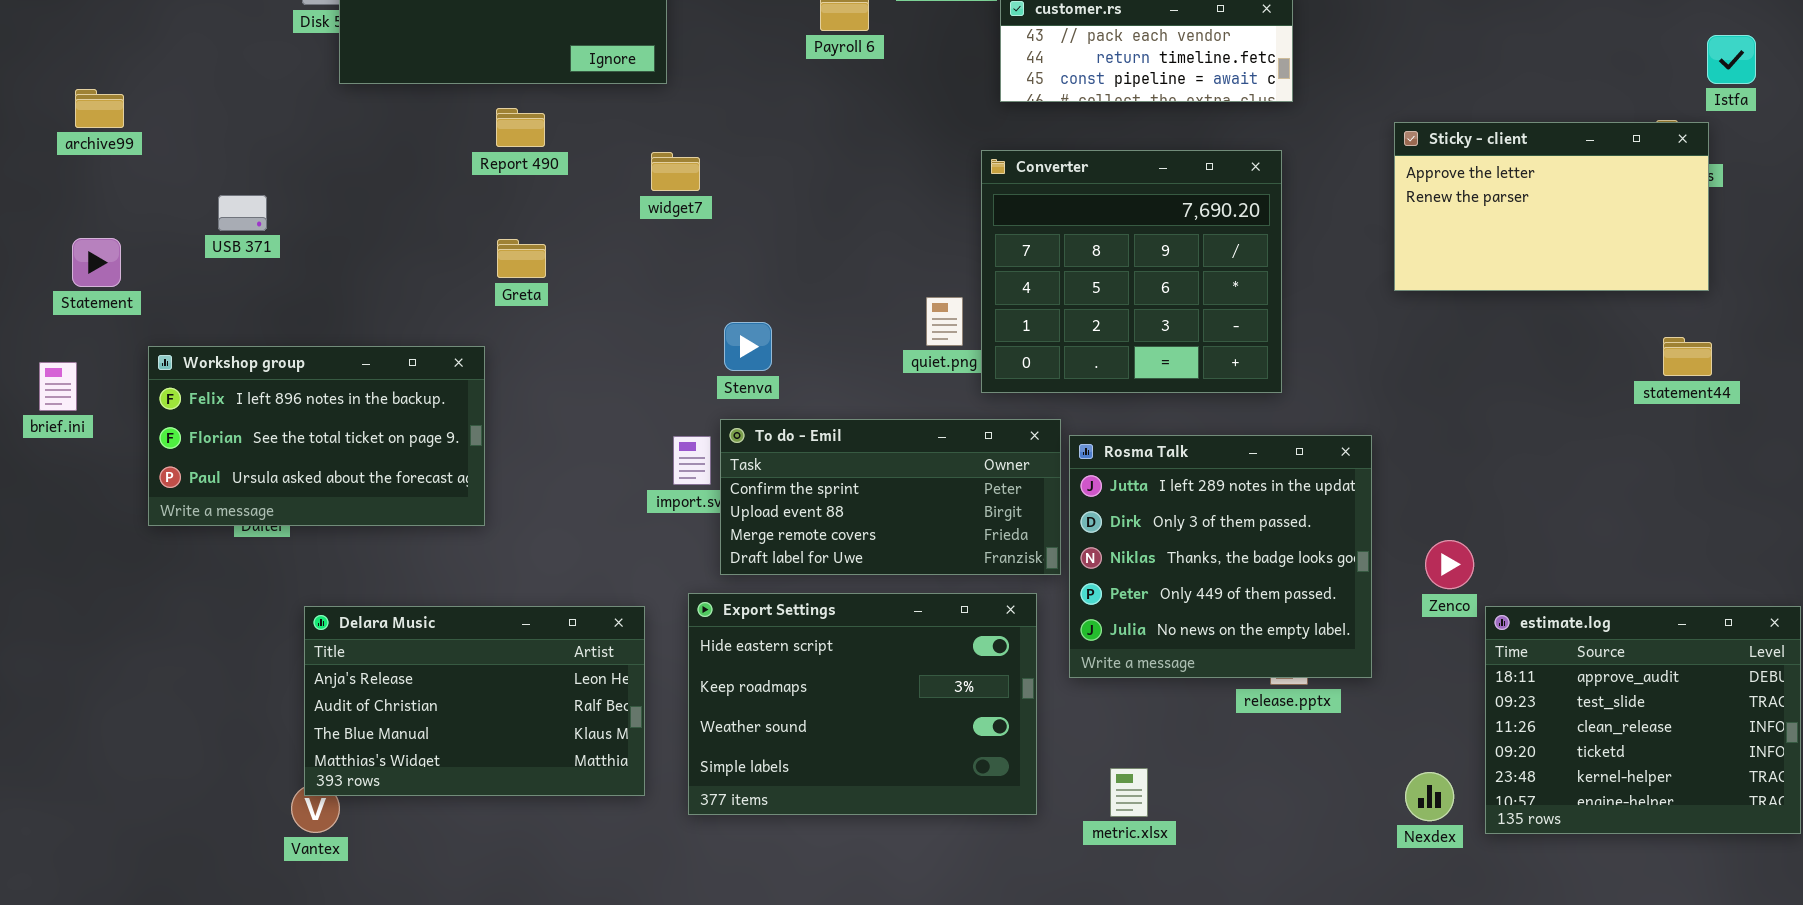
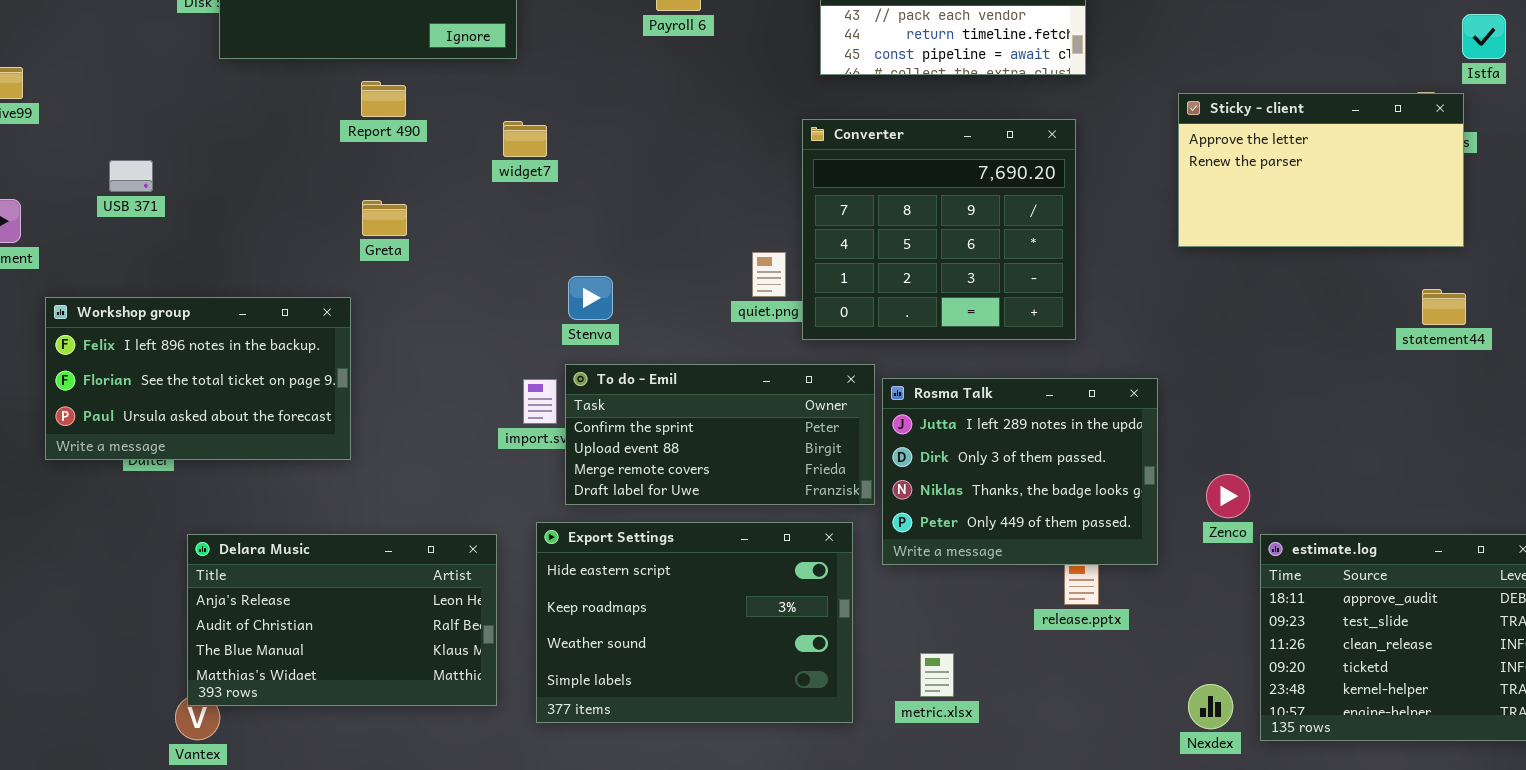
Rosma Talk: [1069,435,1372,678] -> [882,378,1158,565], resized
metric.xlsx: [1110,768,1148,817] -> [920,653,954,697], moved

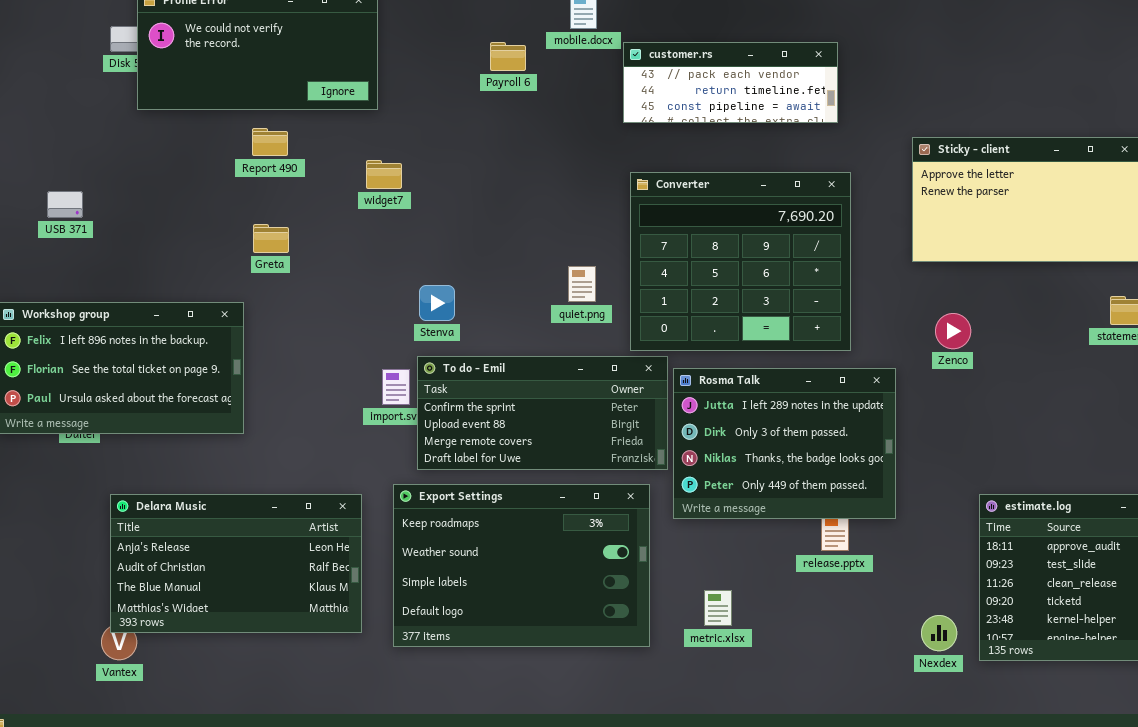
Converter: [802,119,1076,340] -> [630,172,851,351], moved
Zenco: [1206,474,1250,518] -> [935,313,971,349], moved
Export Settings: [536,522,853,723] -> [393,484,650,647], scrolled down 1 row

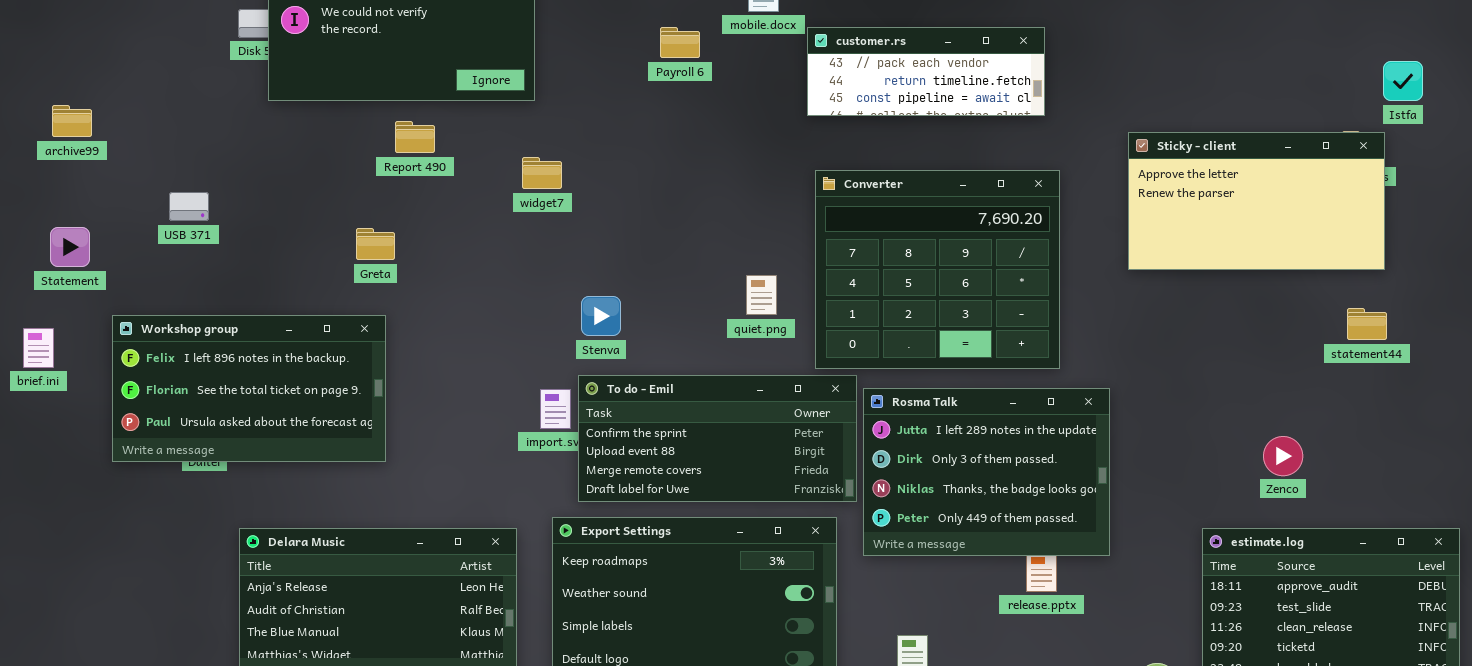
Greta: [253,224,289,253] -> [356,228,395,260], moved
Zenco: [935,313,971,349] -> [1263,436,1303,476], moved

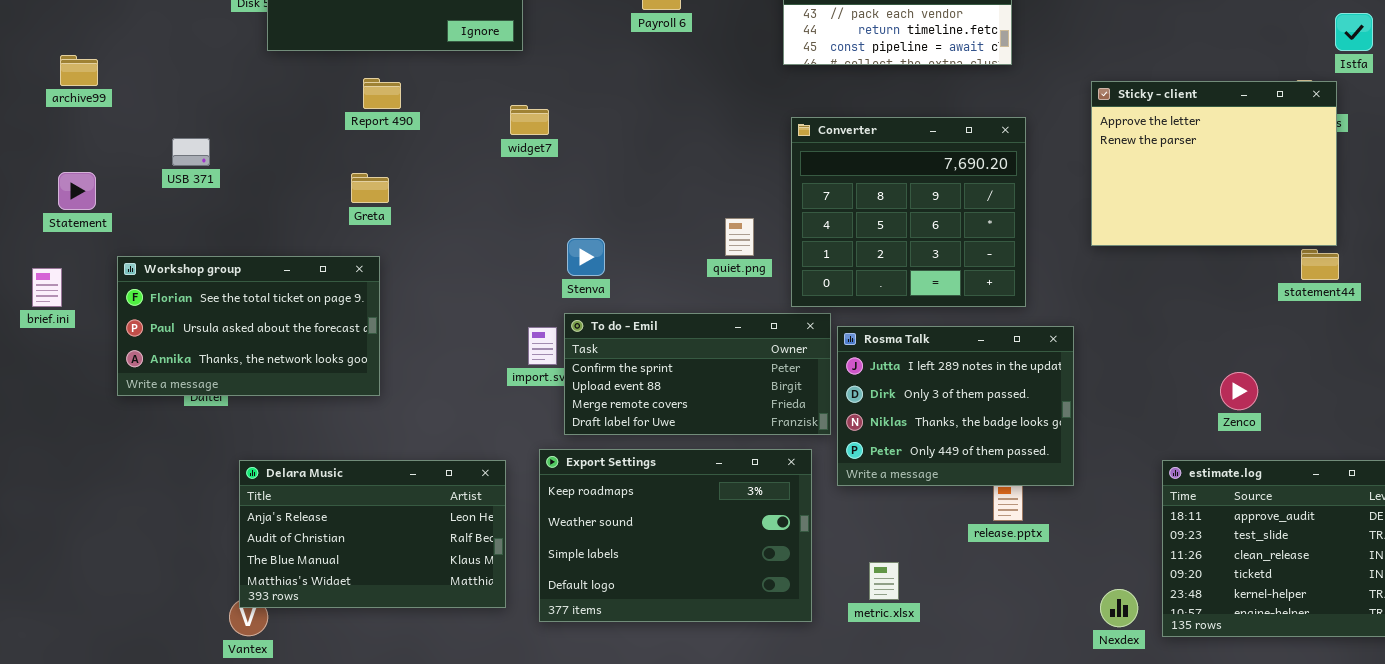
Report 490: [395,121,435,153] -> [363,78,401,109], moved
Sticky - client: [1128,132,1385,270] -> [1091,81,1337,246], resized
Workshop group: [112,315,386,462] -> [117,256,380,396], scrolled down 1 row

